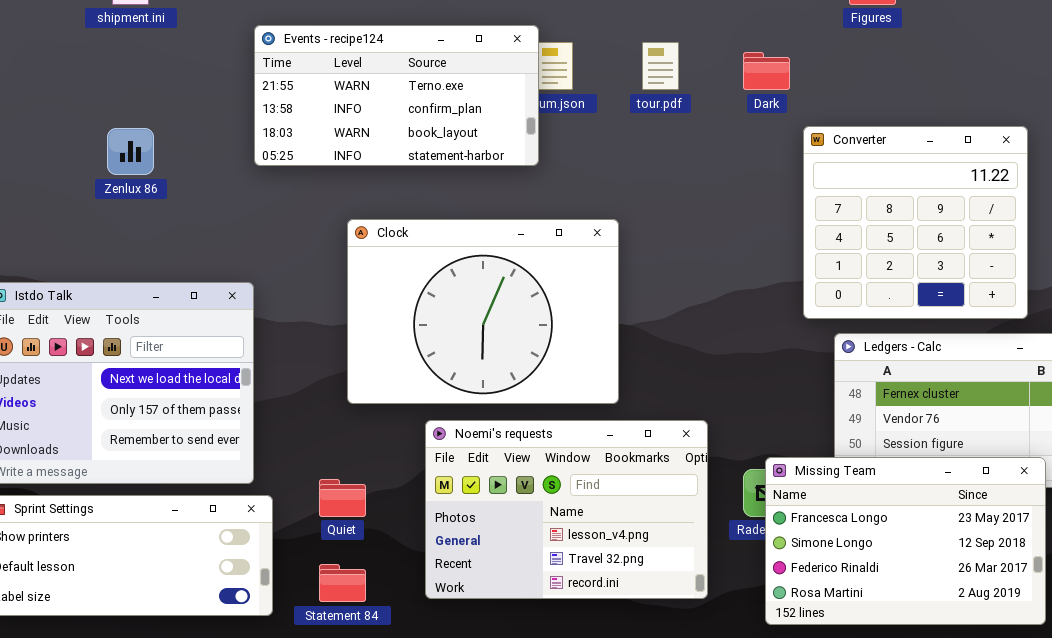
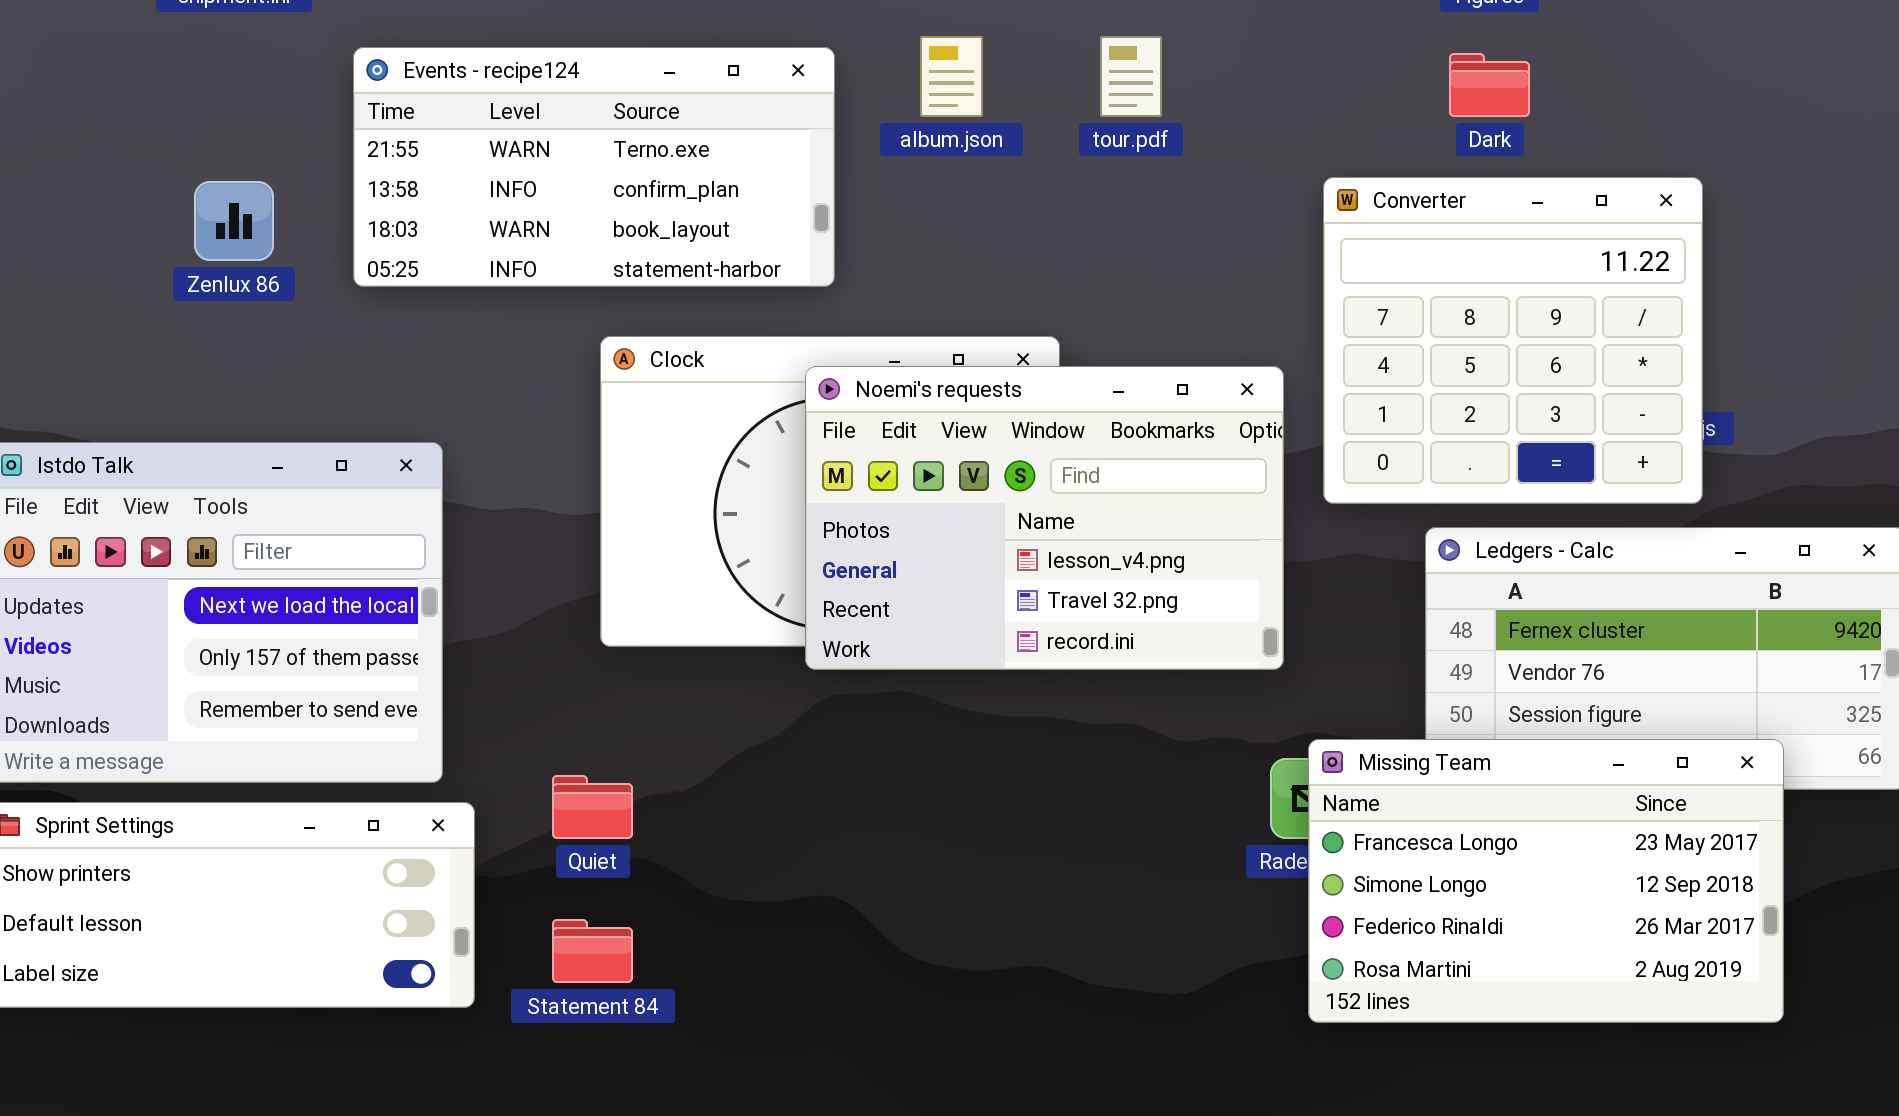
Events - recipe124: [254,25,539,166] -> [353,47,835,287], moved
Dark: [743,52,790,90] -> [1449,53,1530,117], moved
Converter: [803,126,1028,319] -> [1323,177,1703,504], moved
Noemi's requests: [425,420,708,599] -> [805,366,1284,670], moved

